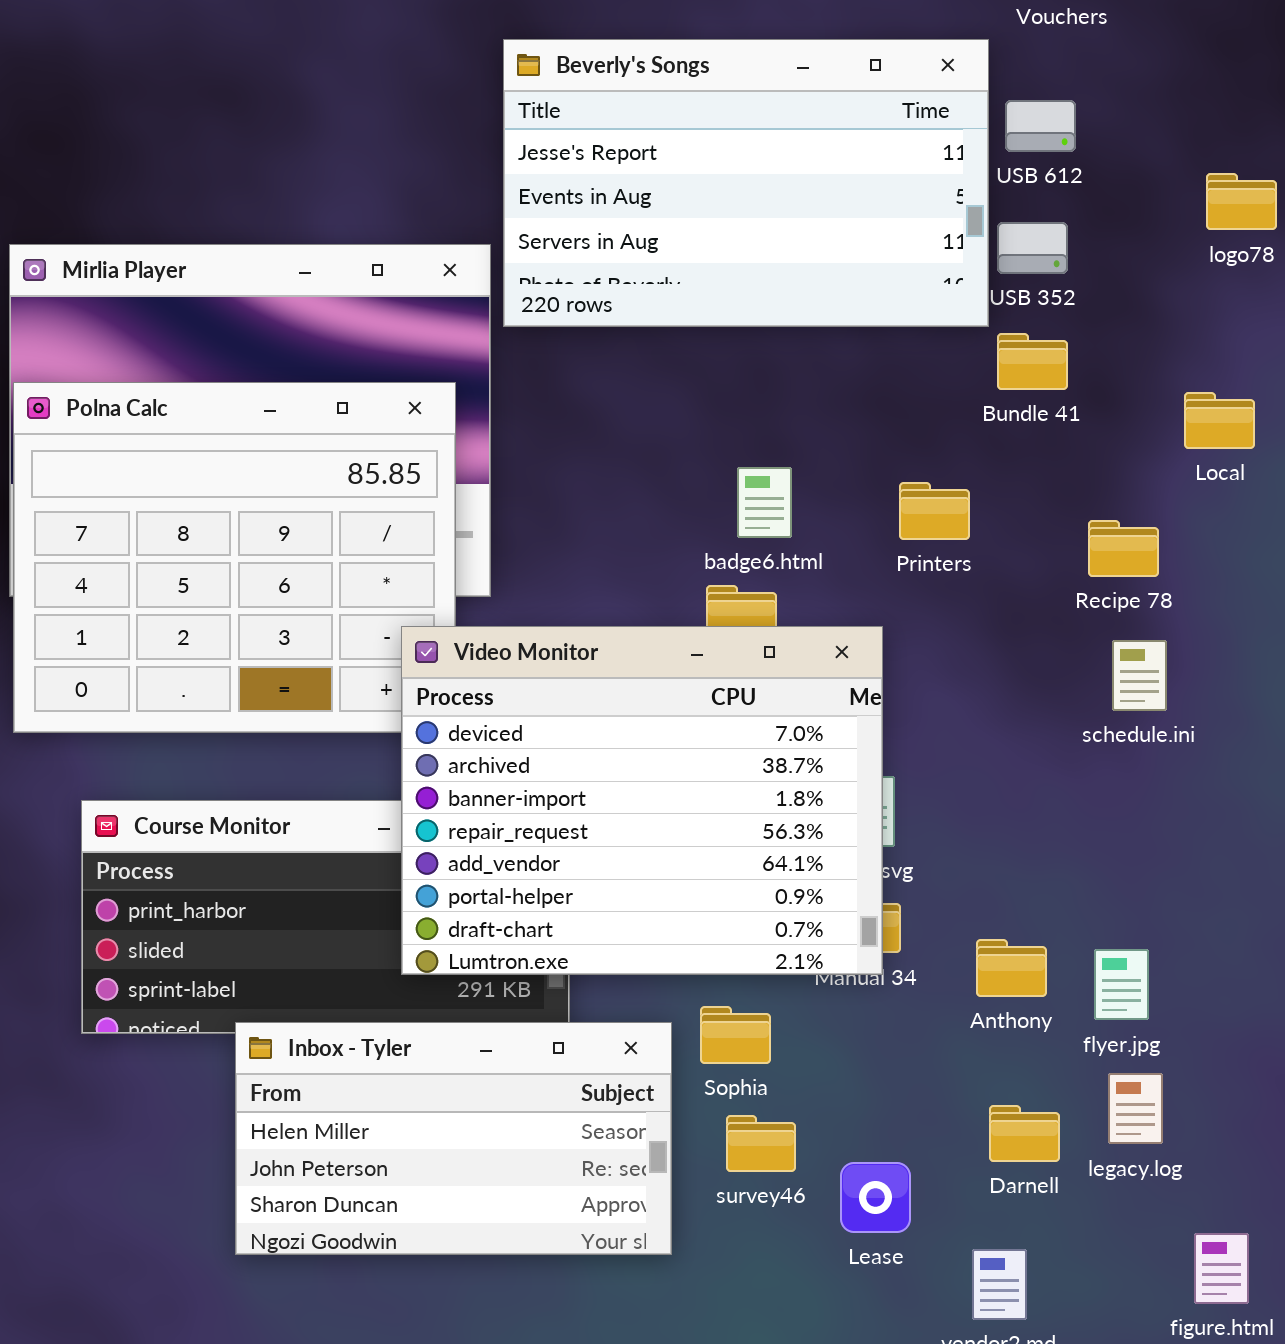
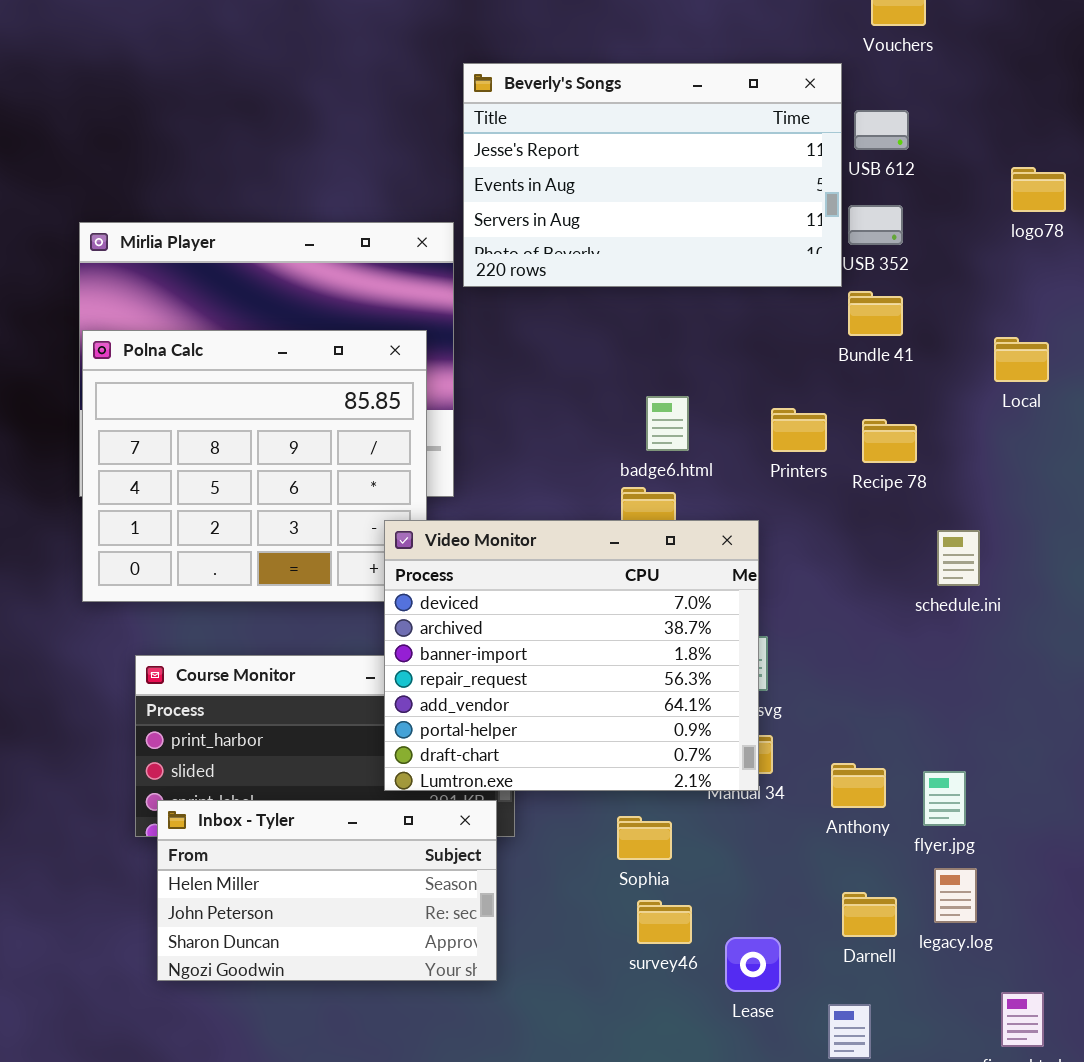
Recipe 78: [1088,520,1159,577] -> [862,419,917,463], moved
Inbox - Tyler: [235,1022,672,1255] -> [157,800,497,981], moved

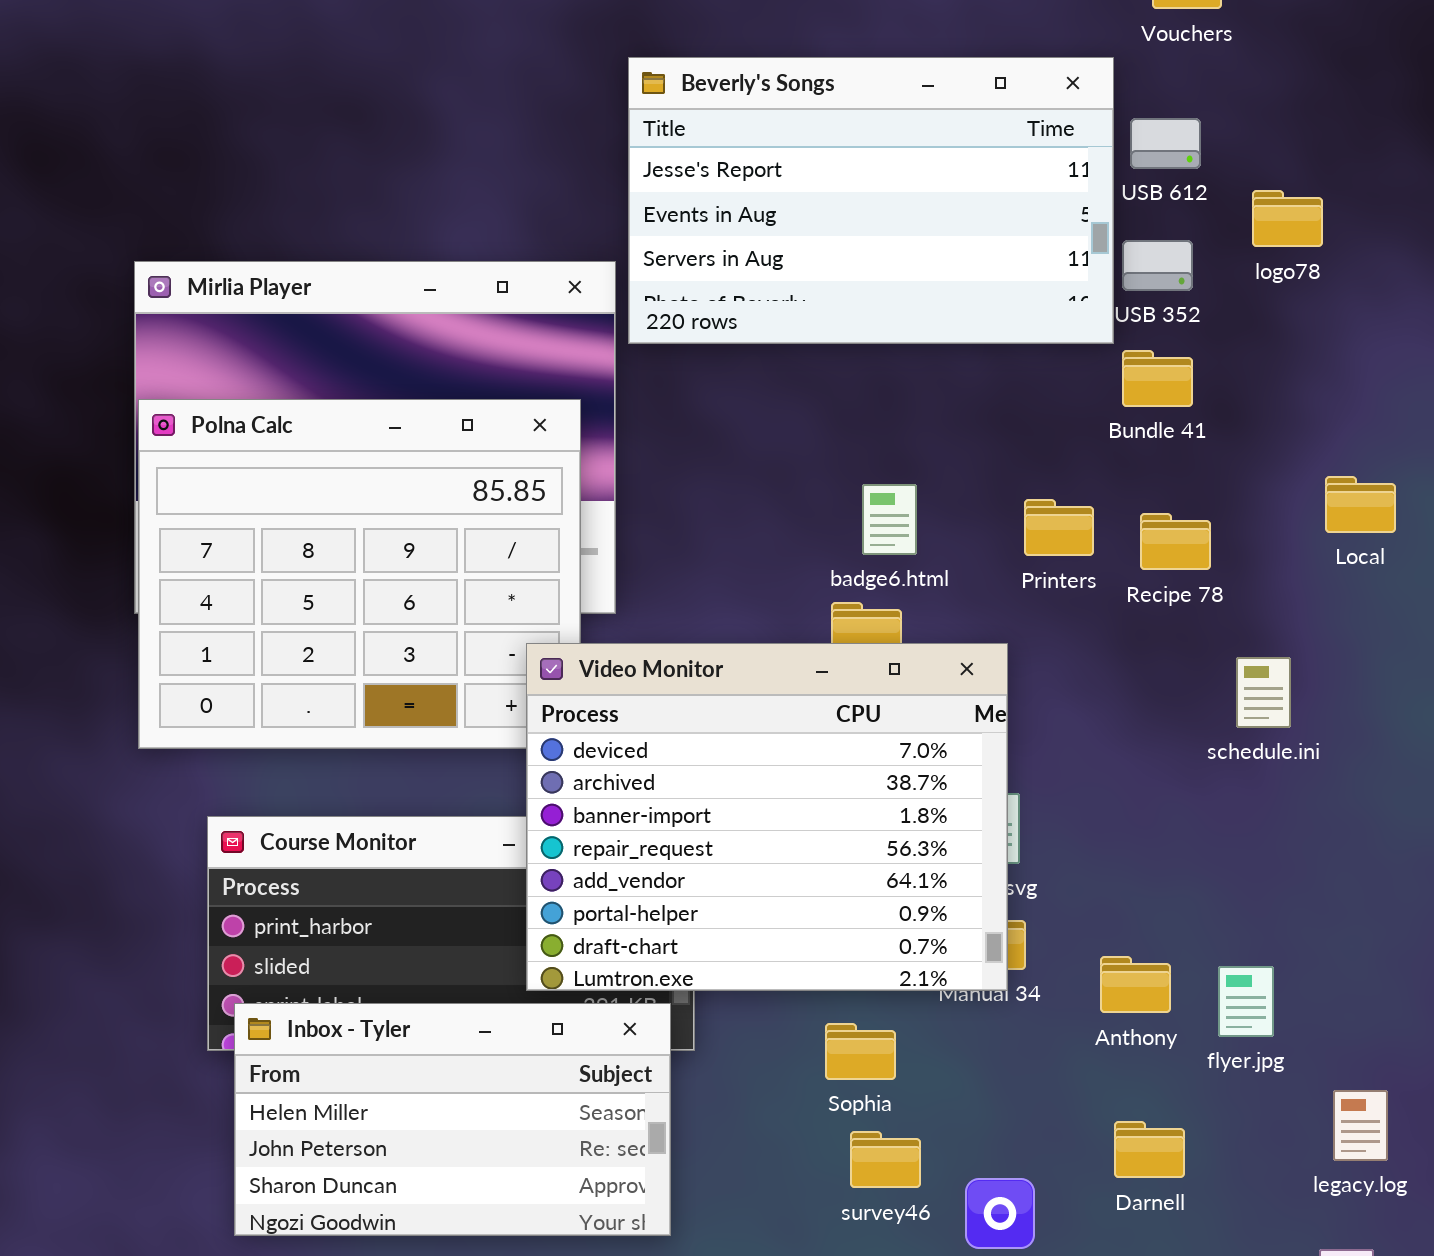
logo78: [1011,167,1066,212] -> [1252,190,1323,247], moved
Local: [994,337,1049,382] -> [1325,476,1396,533], moved
legacy.log: [934,868,977,923] -> [1333,1090,1388,1161], moved

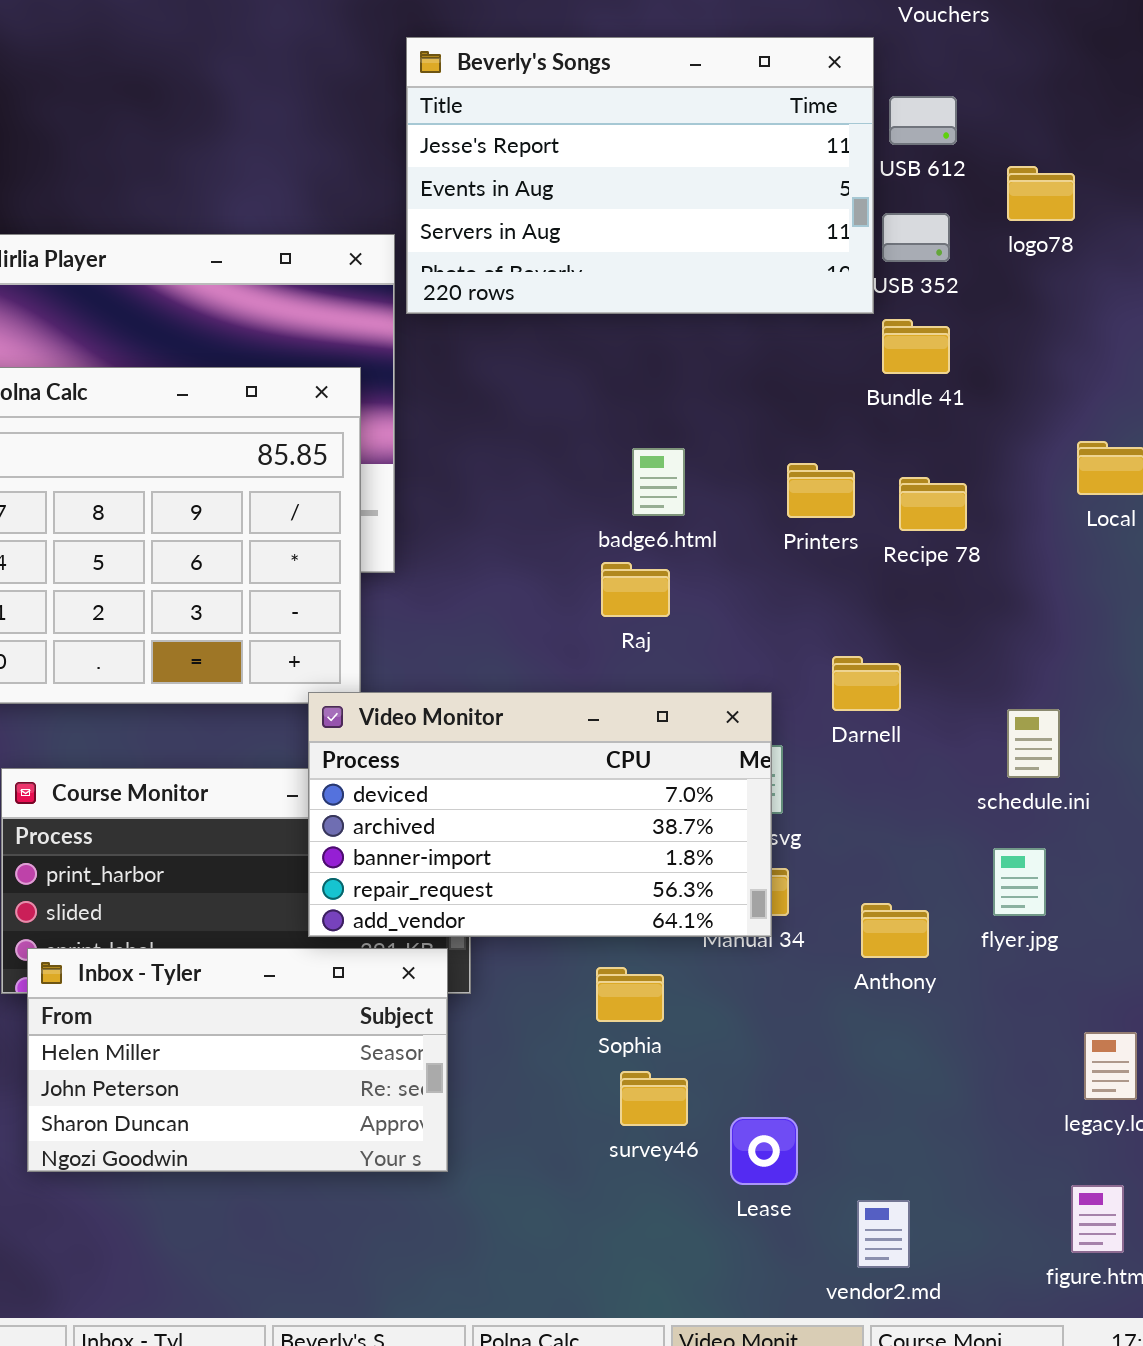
Video Monitor: [526,643,1008,991] -> [308,692,772,937], resized
schedule.ini: [1236,657,1291,728] -> [1007,709,1060,778], moved
flyer.jpg: [1218,966,1274,1037] -> [993,848,1046,916], moved
Darnell: [1114,1121,1185,1178] -> [832,656,901,711], moved

